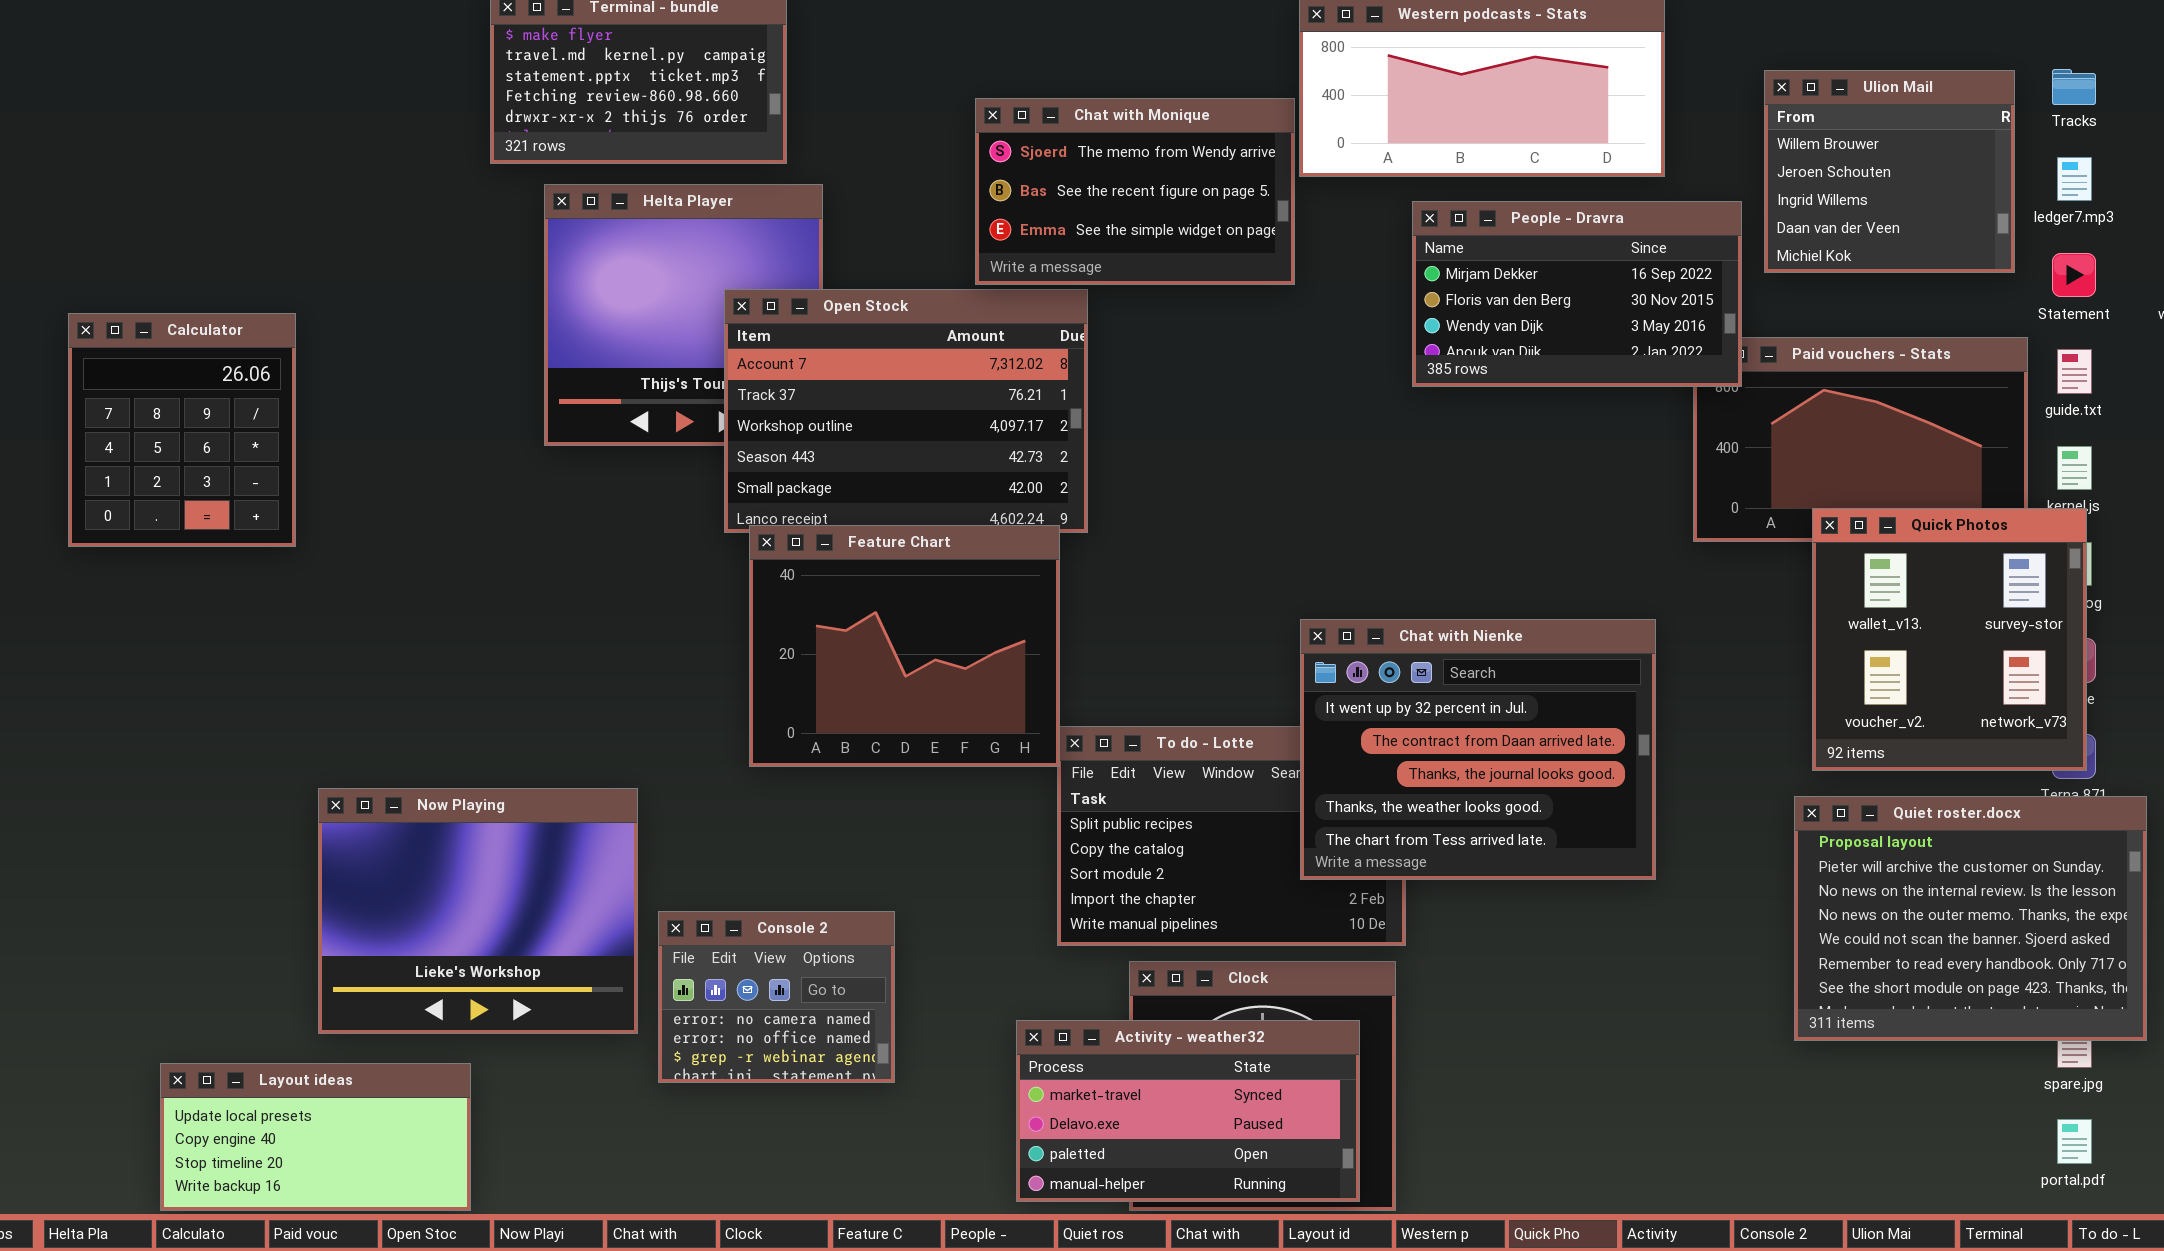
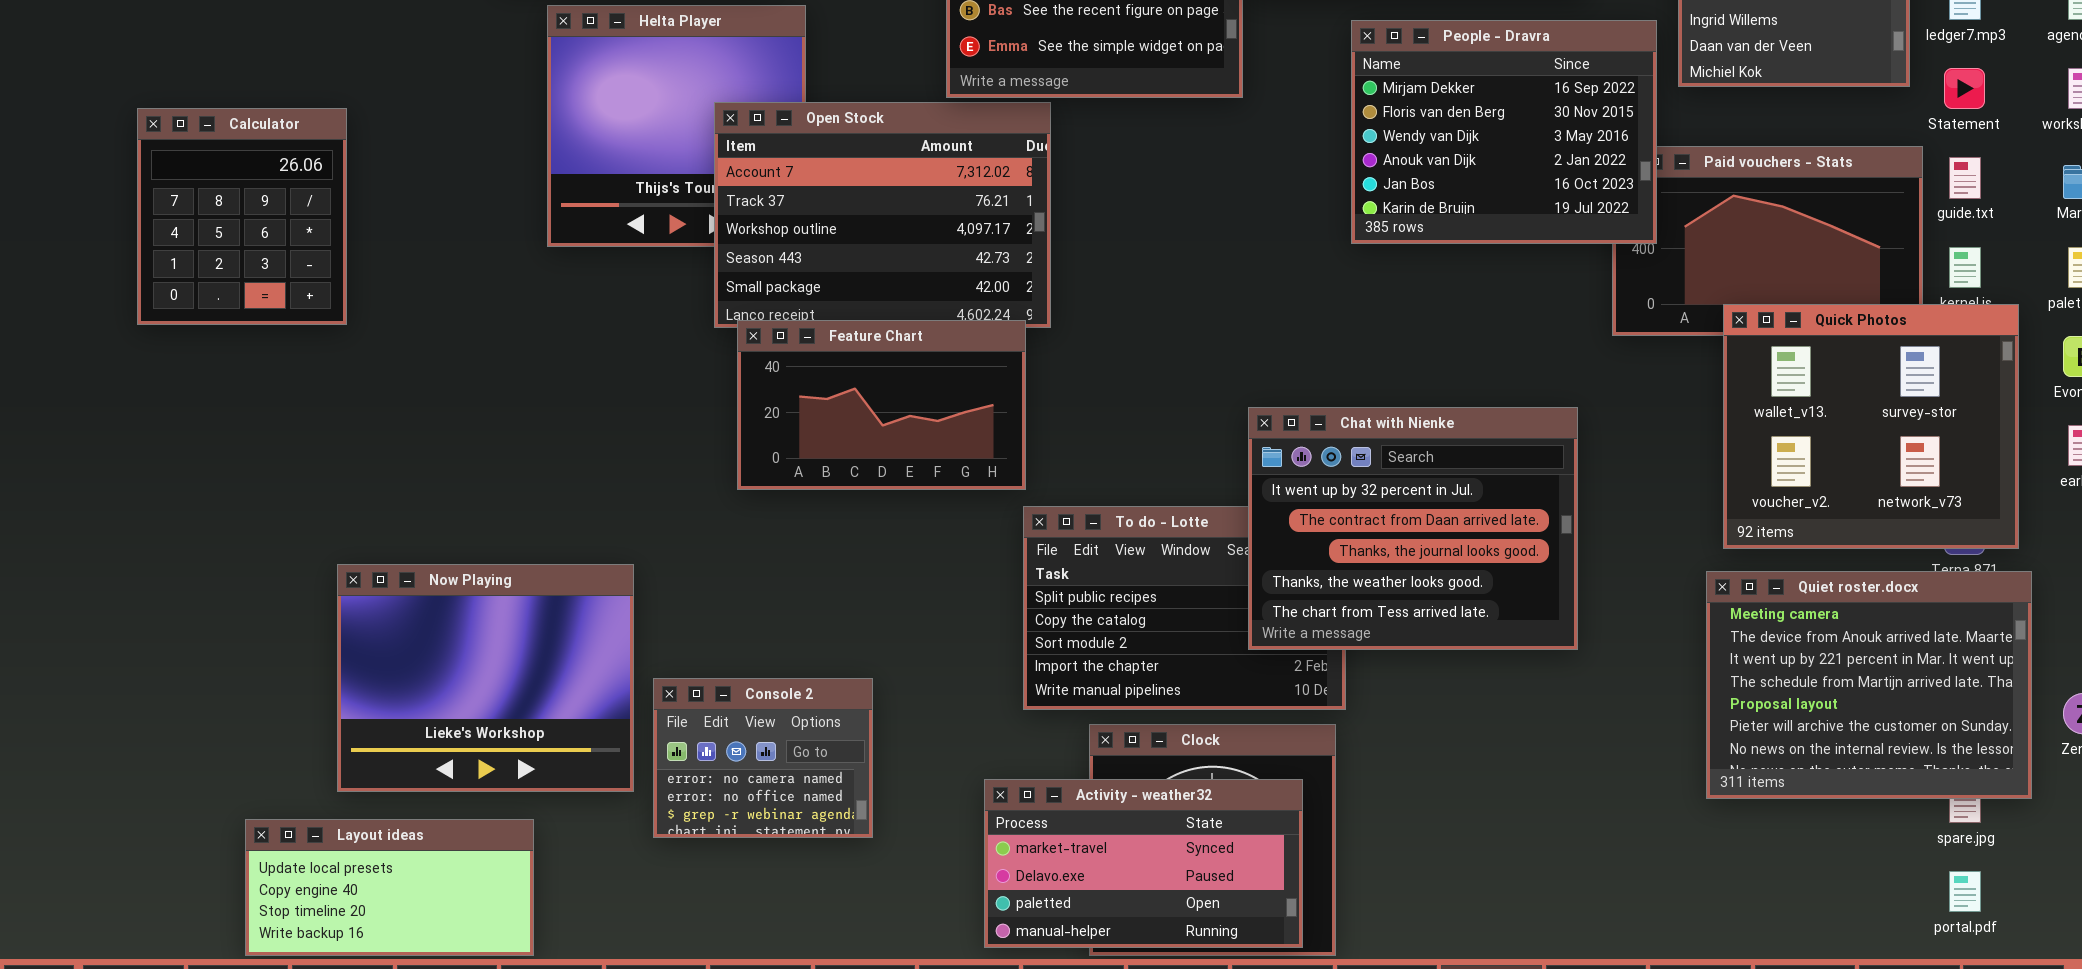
People - Dravra: [1412,201,1742,387] -> [1351,20,1657,244], resized
Calculator: [68,313,296,547] -> [137,108,347,325], moved
Quick Photos: [1812,508,2087,771] -> [1723,304,2019,549], resized
Feature Chart: [749,525,1060,767] -> [737,320,1026,490], resized
Quiet roster.docx: [1794,796,2147,1041] -> [1706,571,2032,799], scrolled up 4 rows
Layout ideas: [160,1063,471,1211] -> [245,819,534,956], moved

